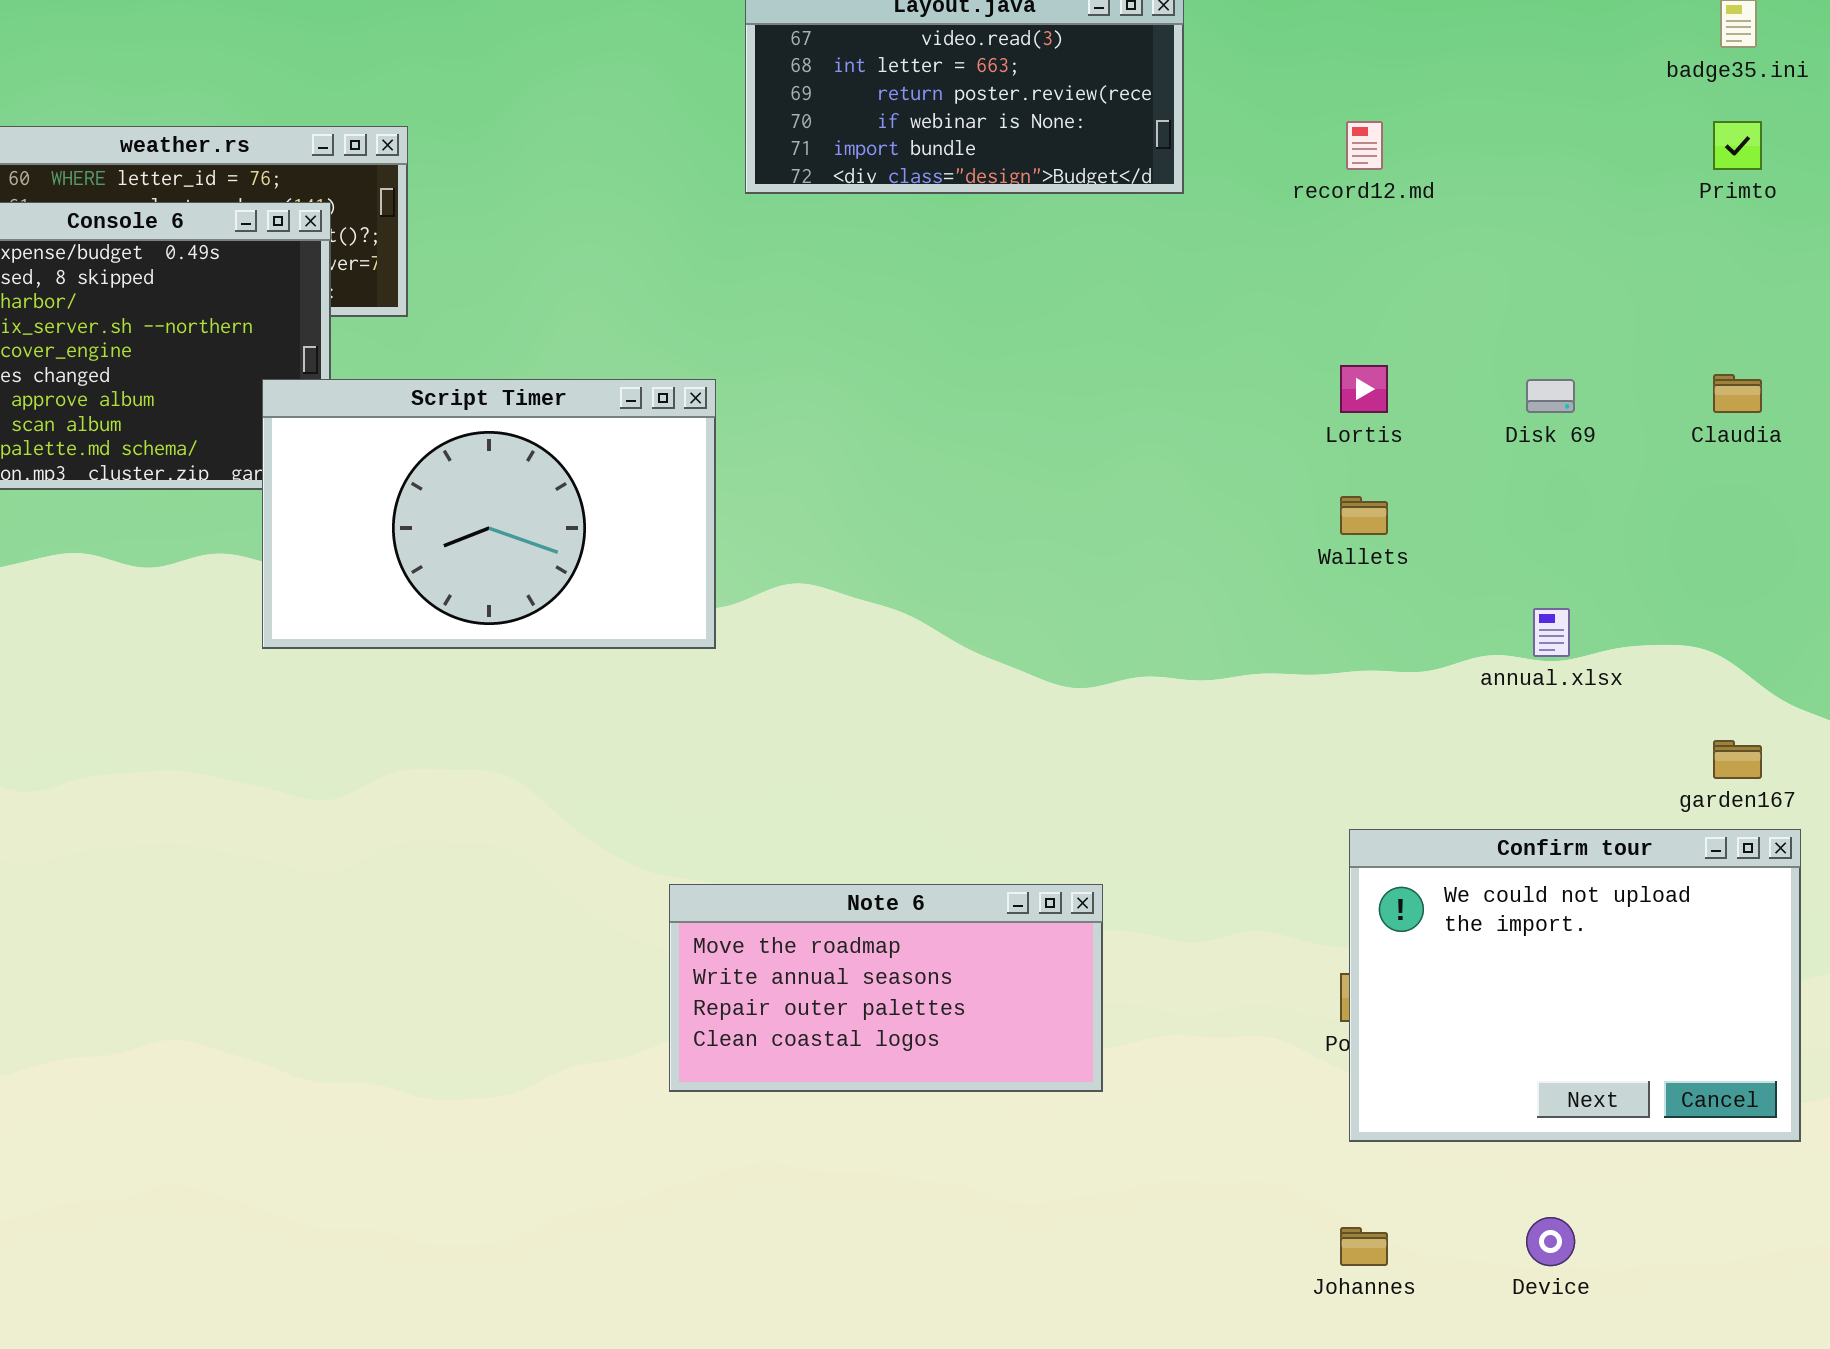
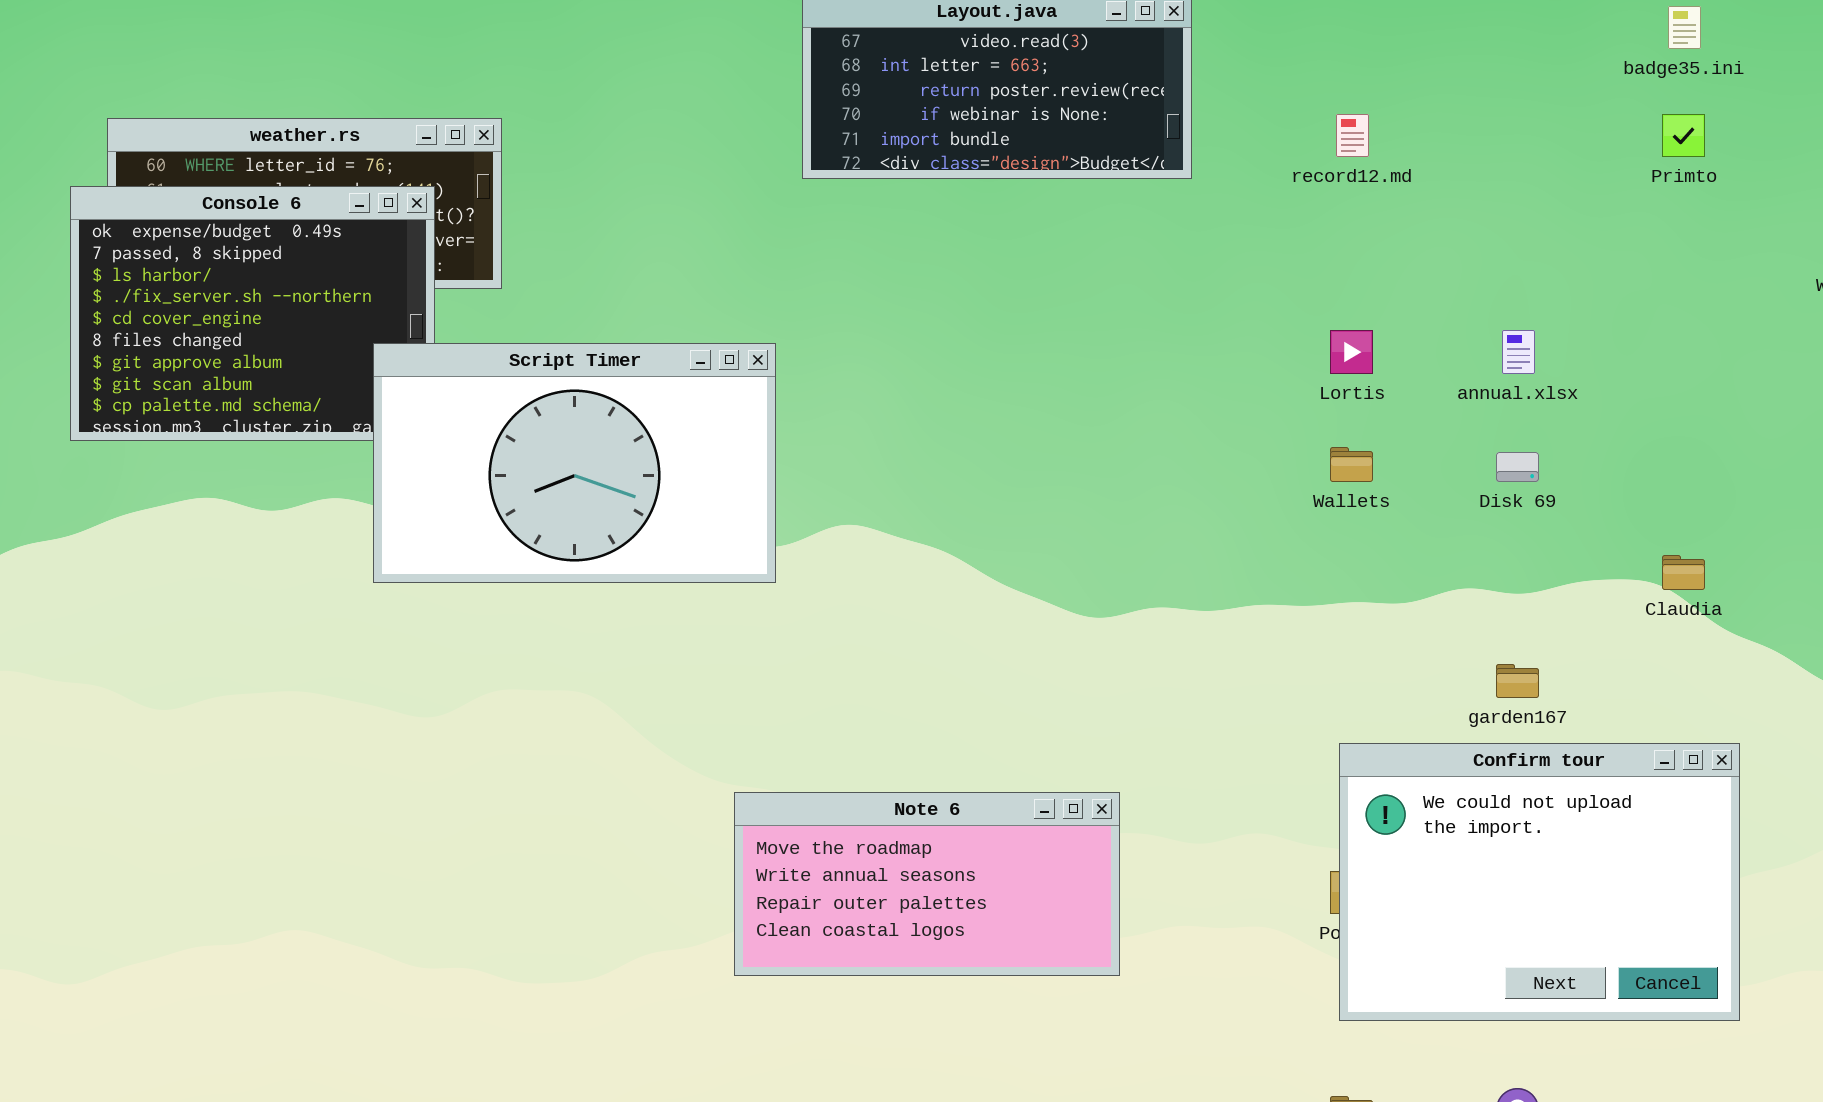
Claudia: [1713,374,1762,413] -> [1662,555,1705,590], moved
Disk 69: [1526,379,1575,413] -> [1496,452,1539,482], moved
annual.xlsx: [1533,608,1570,657] -> [1502,330,1535,374], moved
garden167: [1713,740,1762,779] -> [1496,664,1539,698], moved

